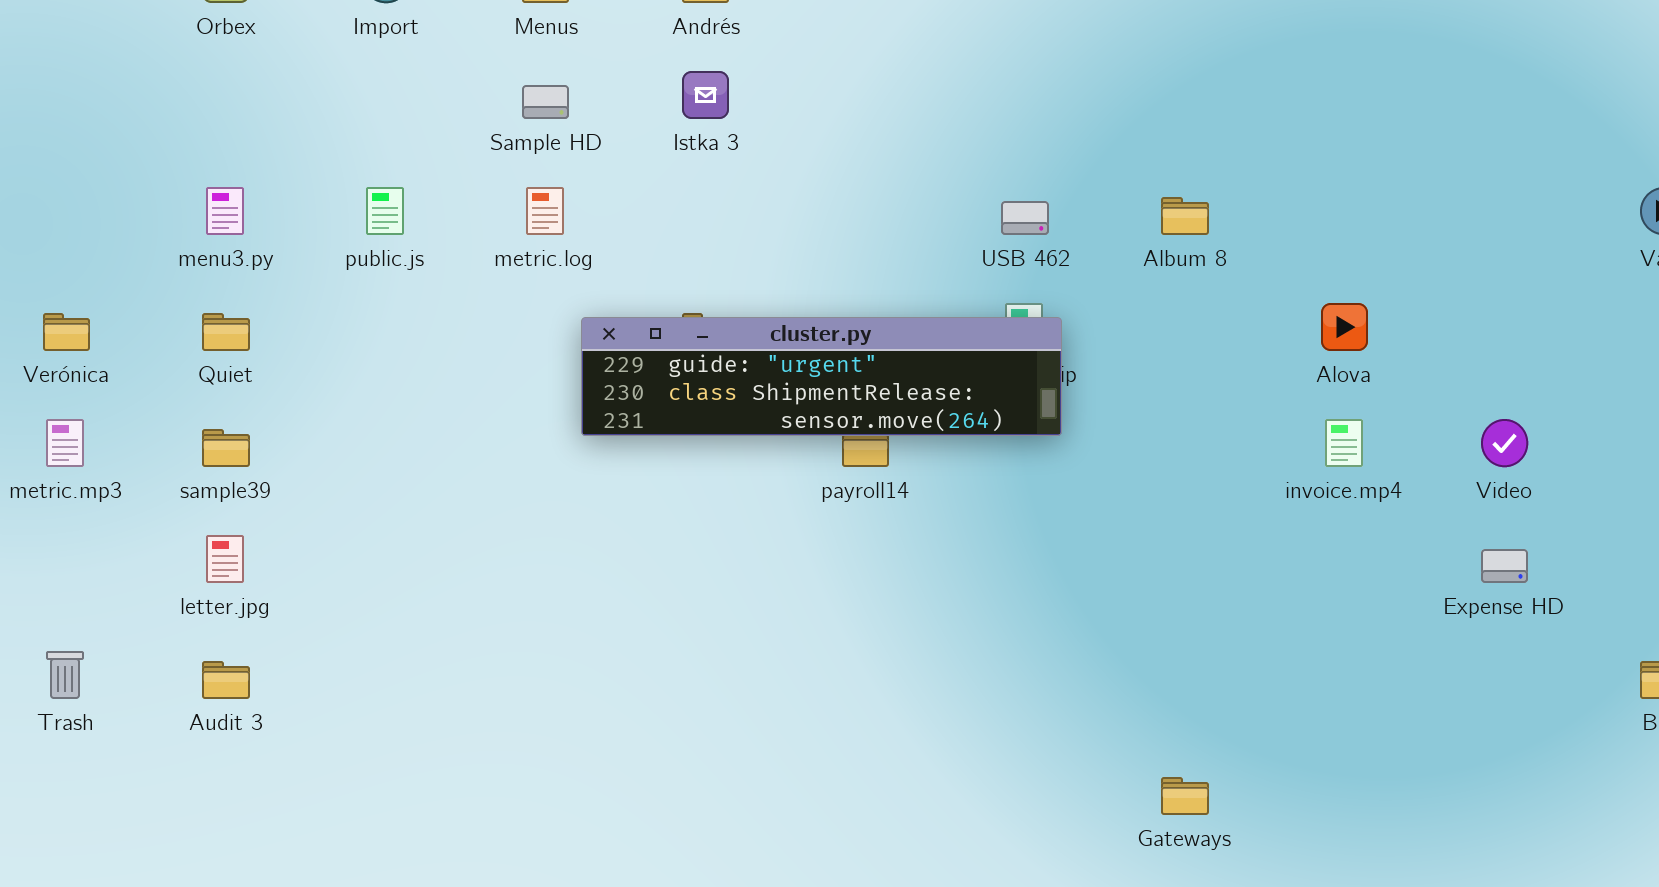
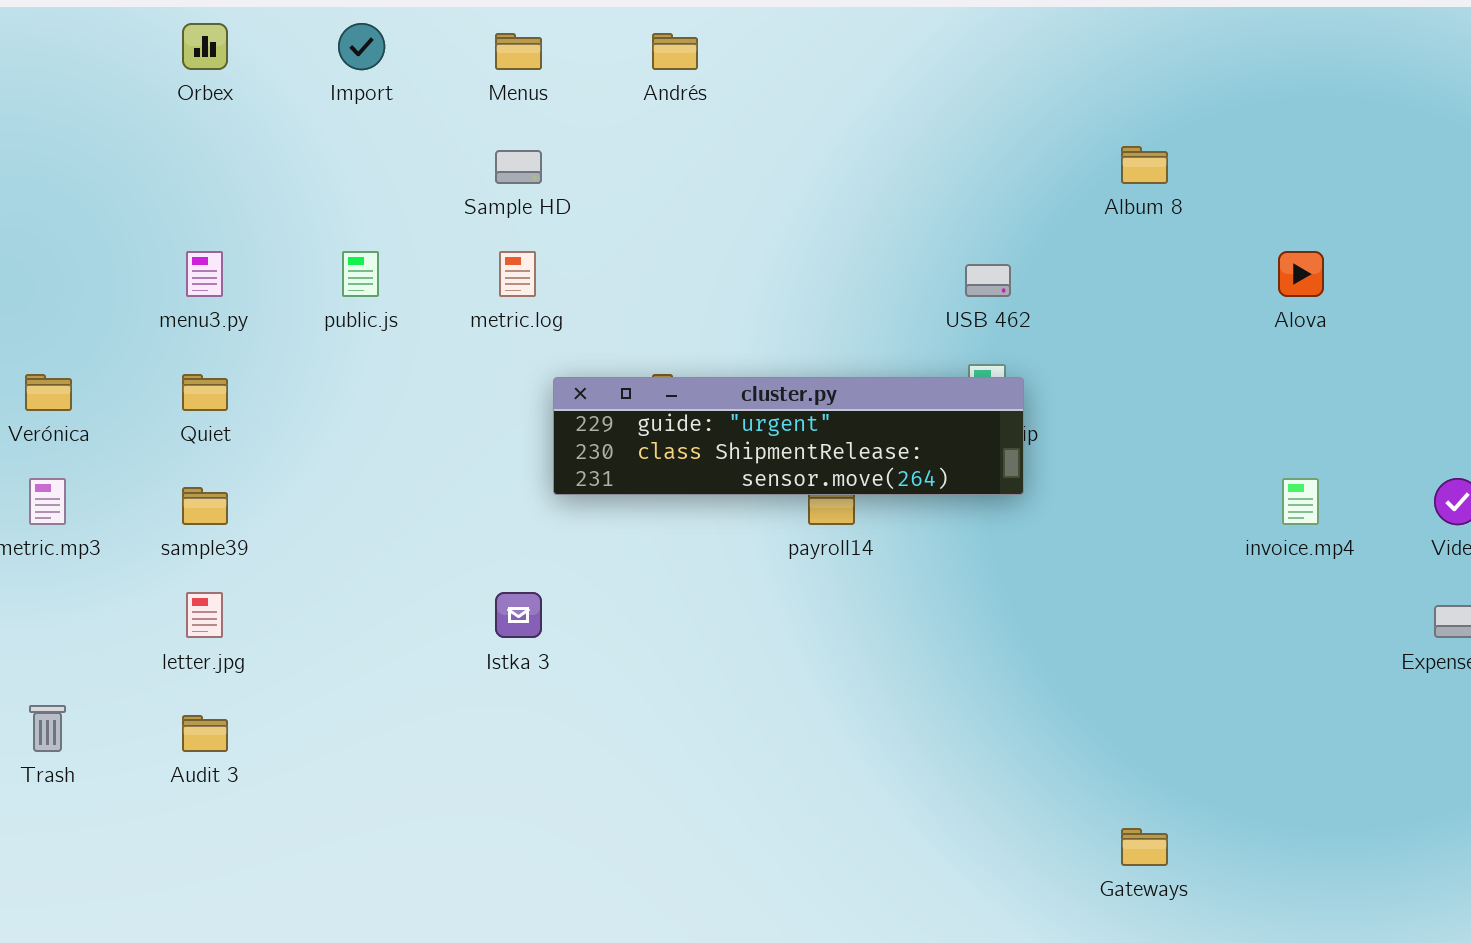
Istka 3: [682,71,729,119] -> [495,592,542,638], moved
Album 8: [1161,197,1209,235] -> [1121,146,1168,184], moved
Alova: [1321,303,1368,351] -> [1278,251,1324,297], moved

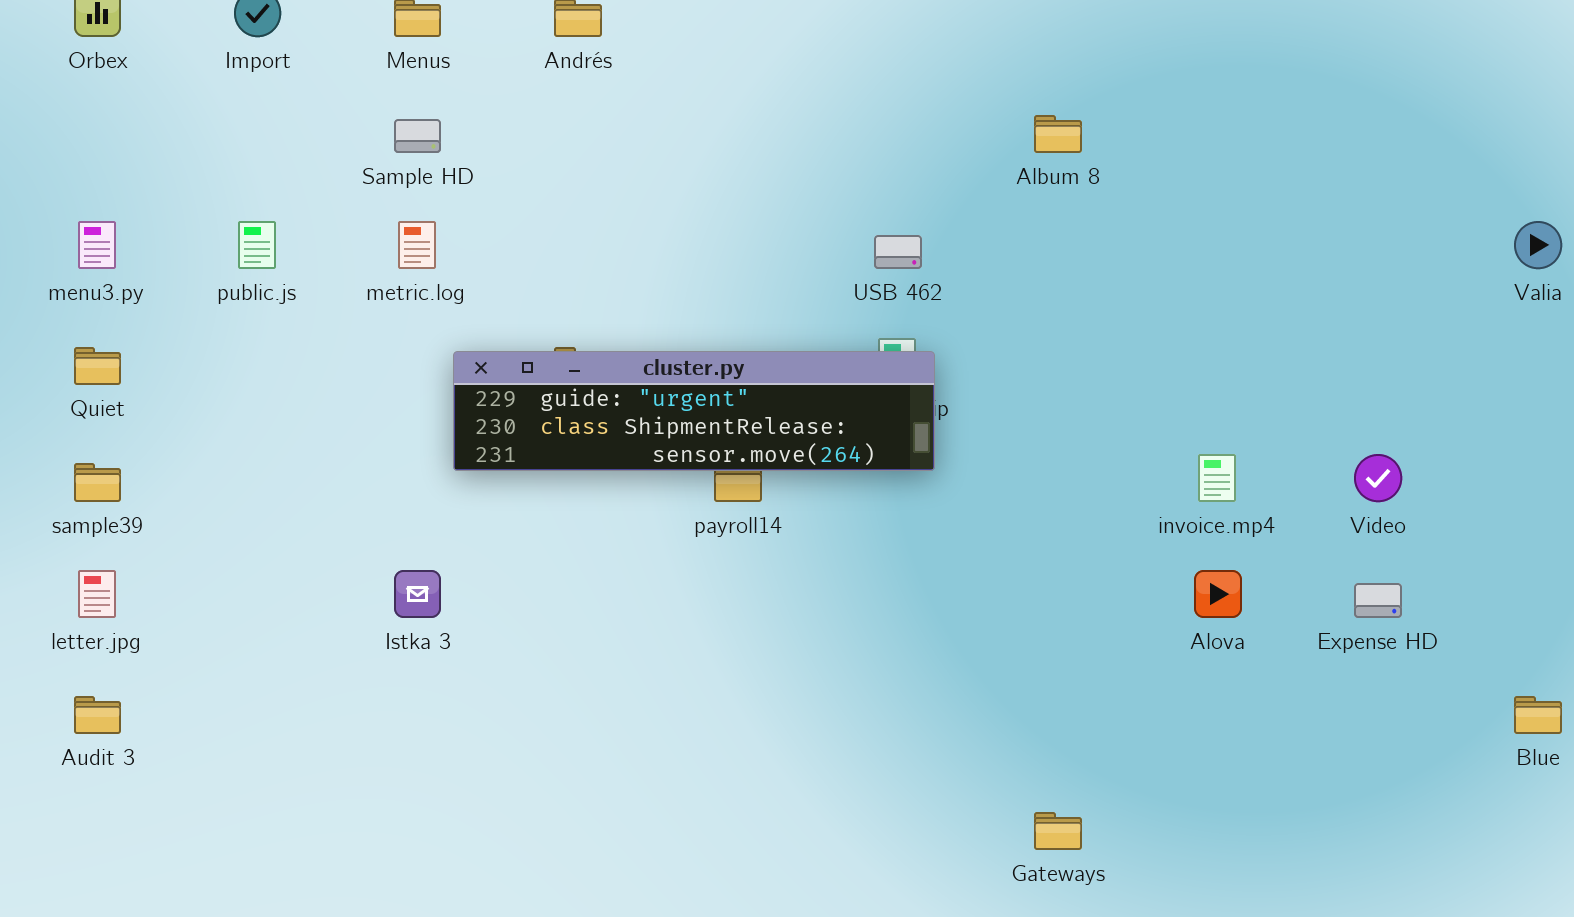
Alova: [1278,251,1324,297] -> [1194,570,1242,618], moved

